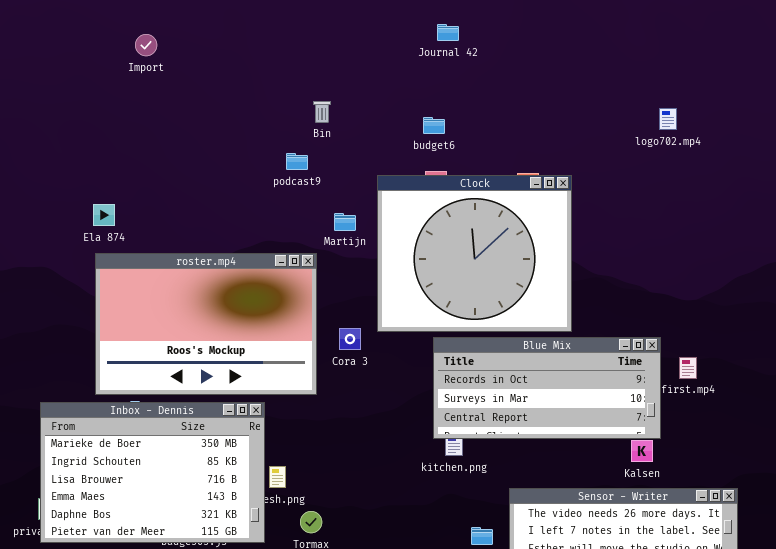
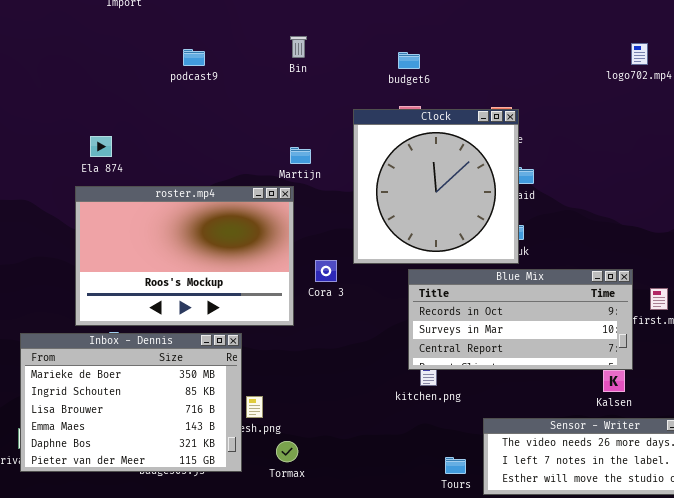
podcast9: [286,153,308,170] -> [183,49,205,66], moved
Clock: [377,175,572,332] -> [353,109,519,264], resized
Ela 874: [93,204,115,226] -> [90,136,112,157], moved
Martijn: [334,213,356,231] -> [290,147,311,164], moved

